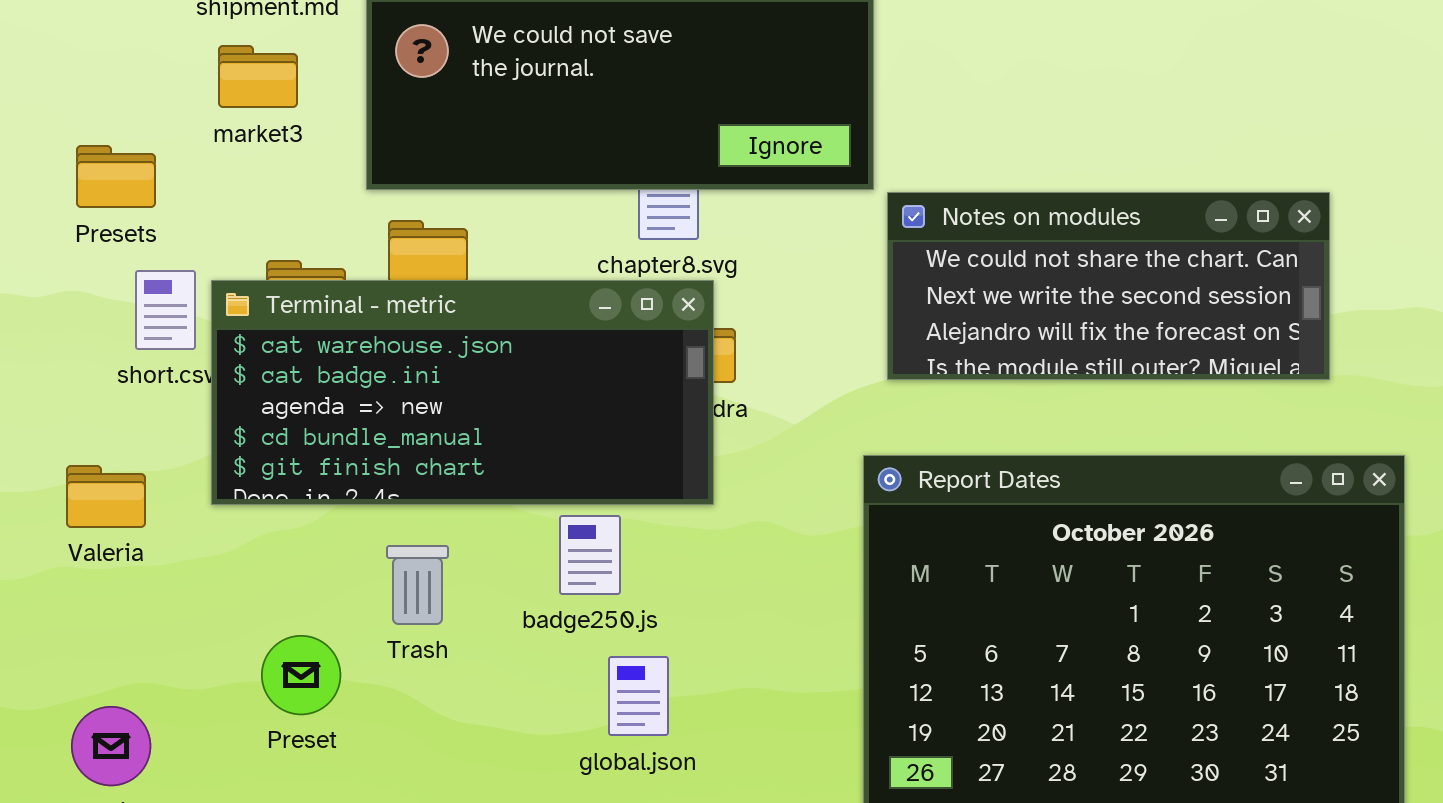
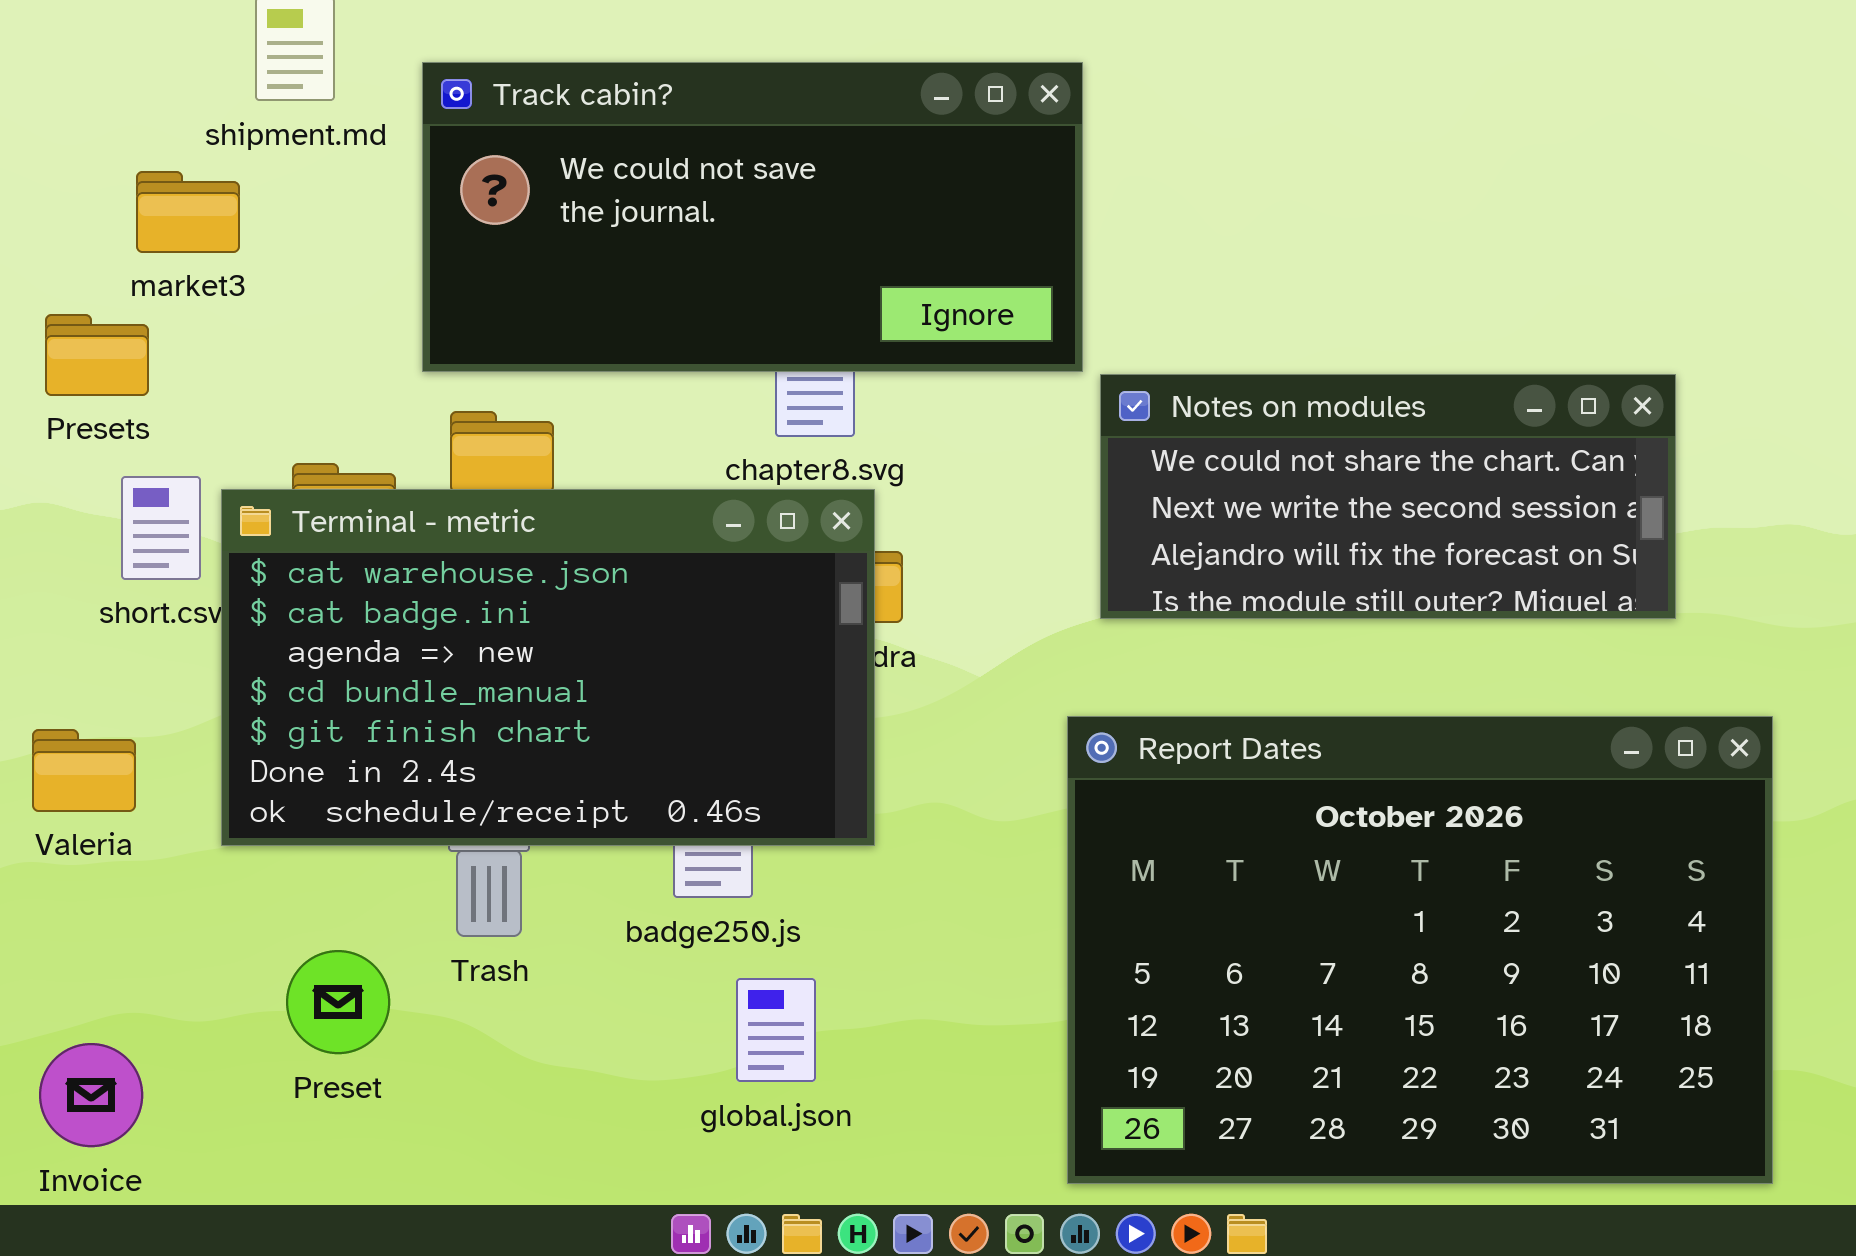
market3: [218,45,298,108] -> [136,171,240,253], moved
Terminal - metric: [211,280,714,505] -> [221,489,875,846], resized

